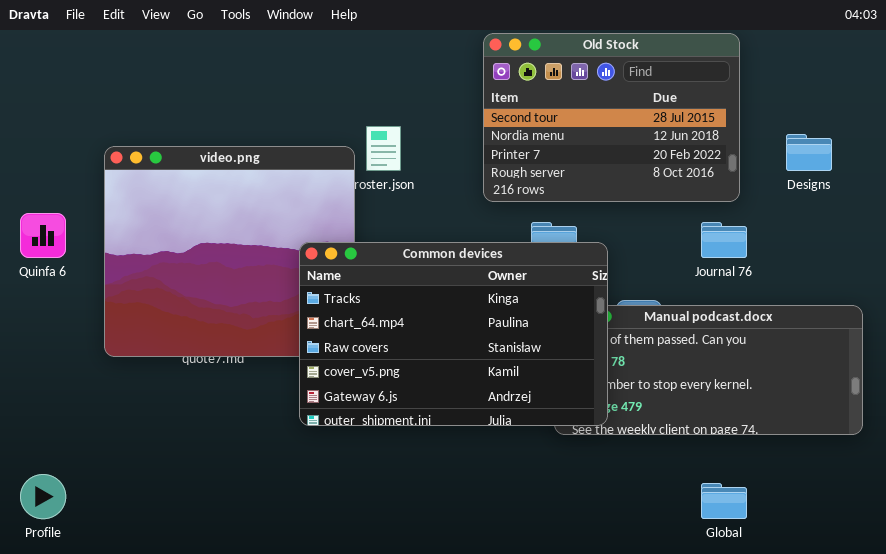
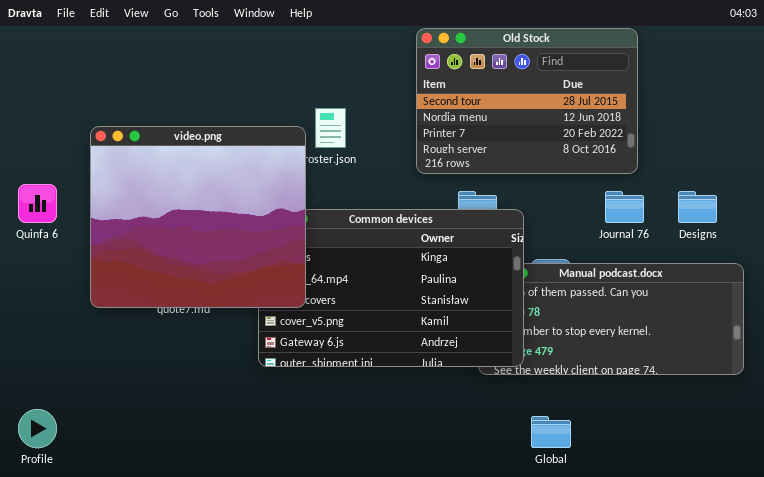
Designs: [786,134,832,171] -> [678,191,717,223], moved
video.png: [104,146,355,357] -> [90,126,306,308], raised
Global: [701,483,747,519] -> [531,416,571,448], moved

